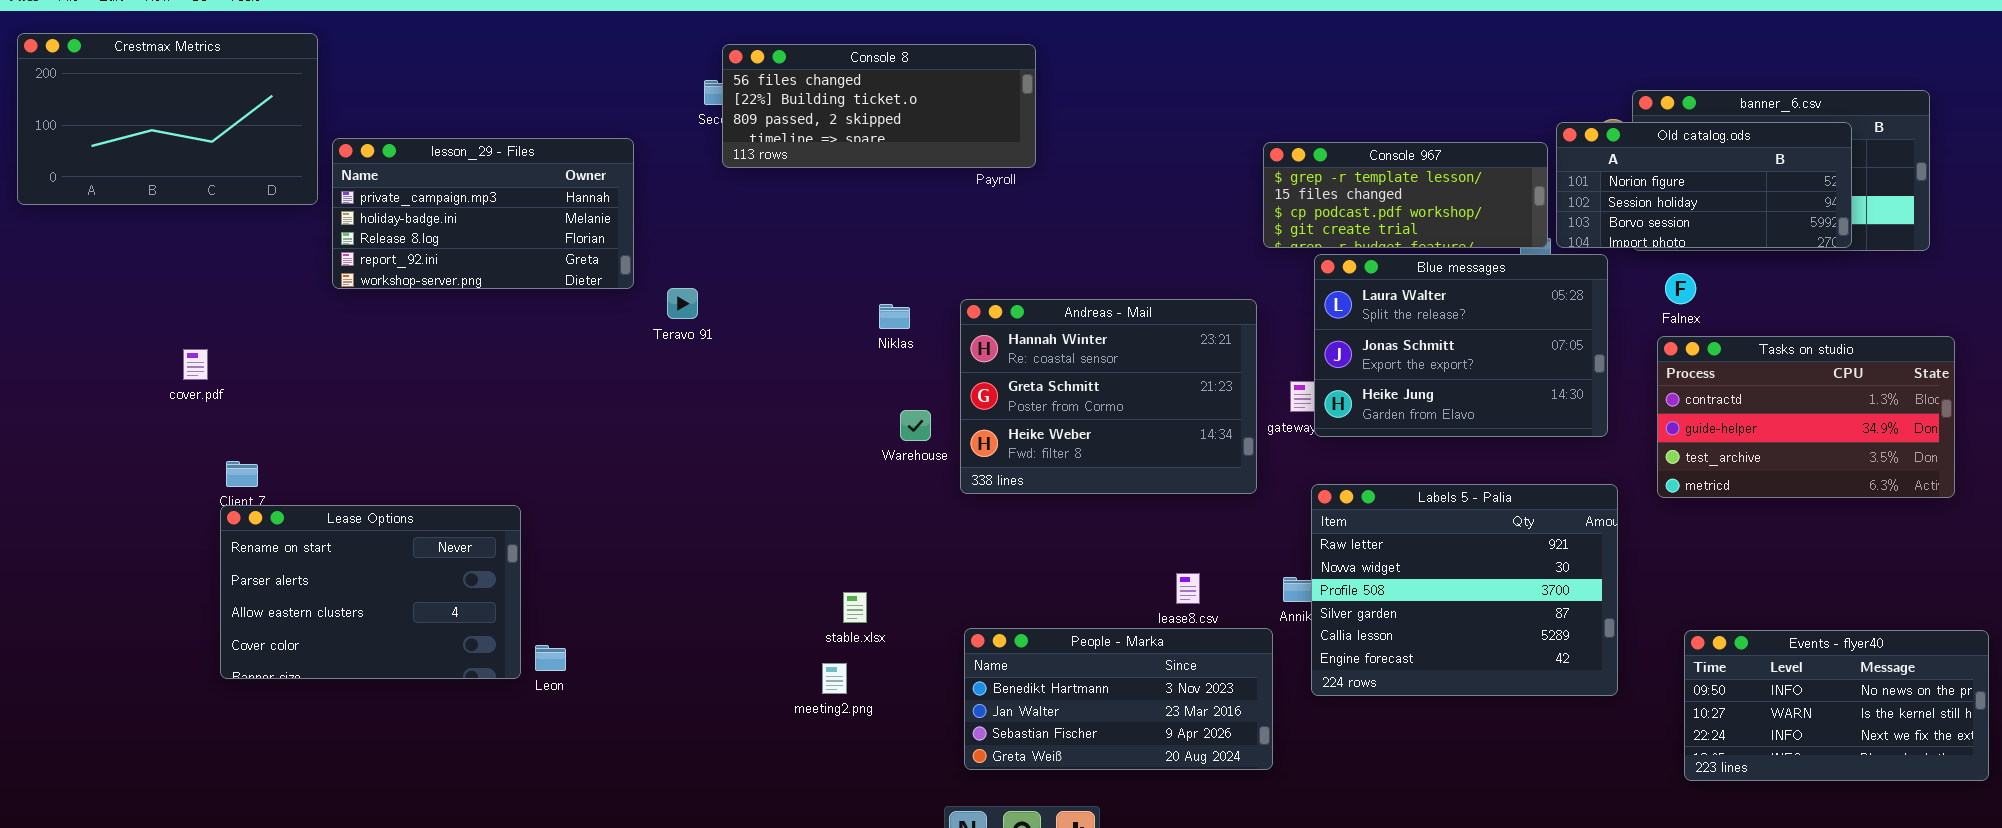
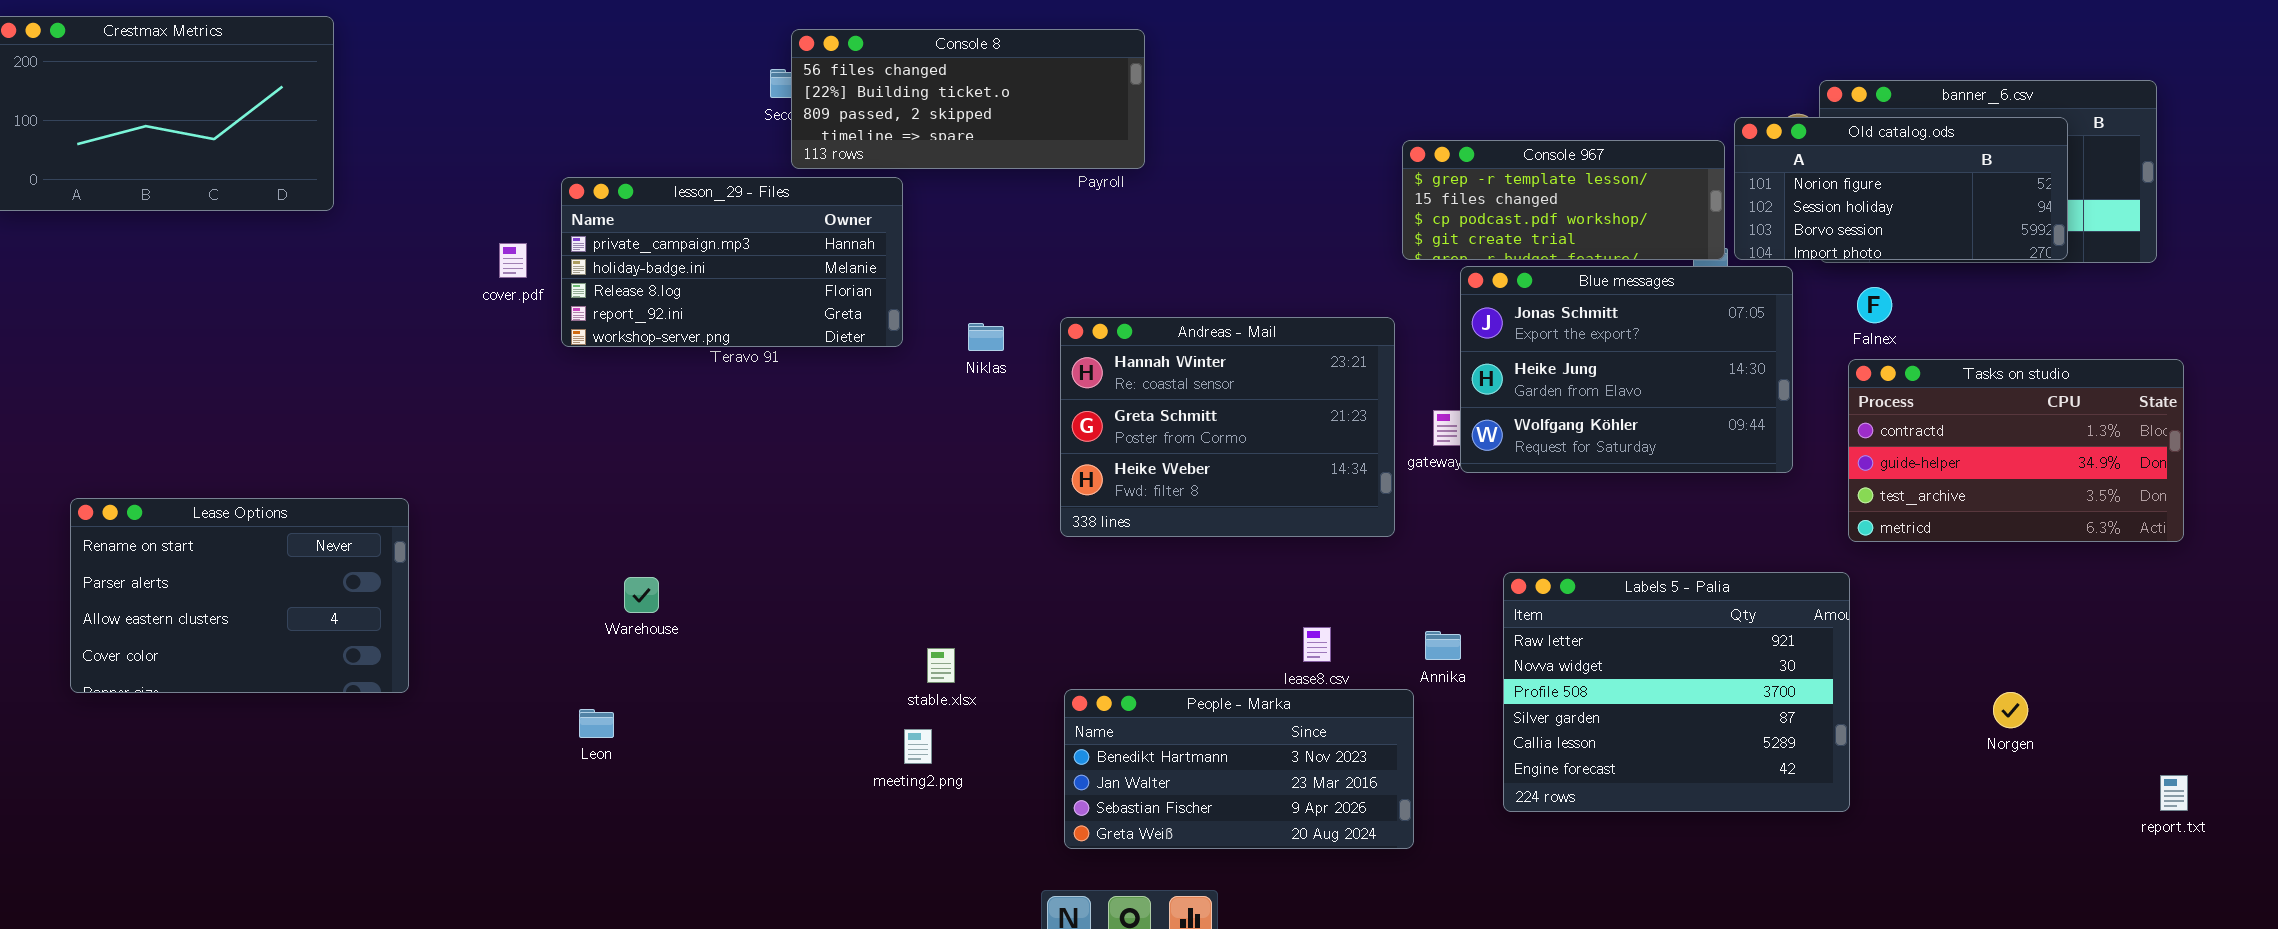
lesson_29 - Files: [332,138,634,289] -> [561,177,903,347], moved
Blue messages: [1314,254,1608,437] -> [1460,266,1793,473], scrolled down 1 row
cover.pdf: [183,349,208,380] -> [499,243,527,278], moved
Warehouse: [900,410,931,441] -> [624,577,659,613], moved
Labels 5 - Palia: [1311,484,1618,696] -> [1503,572,1850,812], moved
Lease Options: [220,505,521,679] -> [70,498,409,693], moved
Events - flyer40: [1684,630,1989,781] -> none, closed

